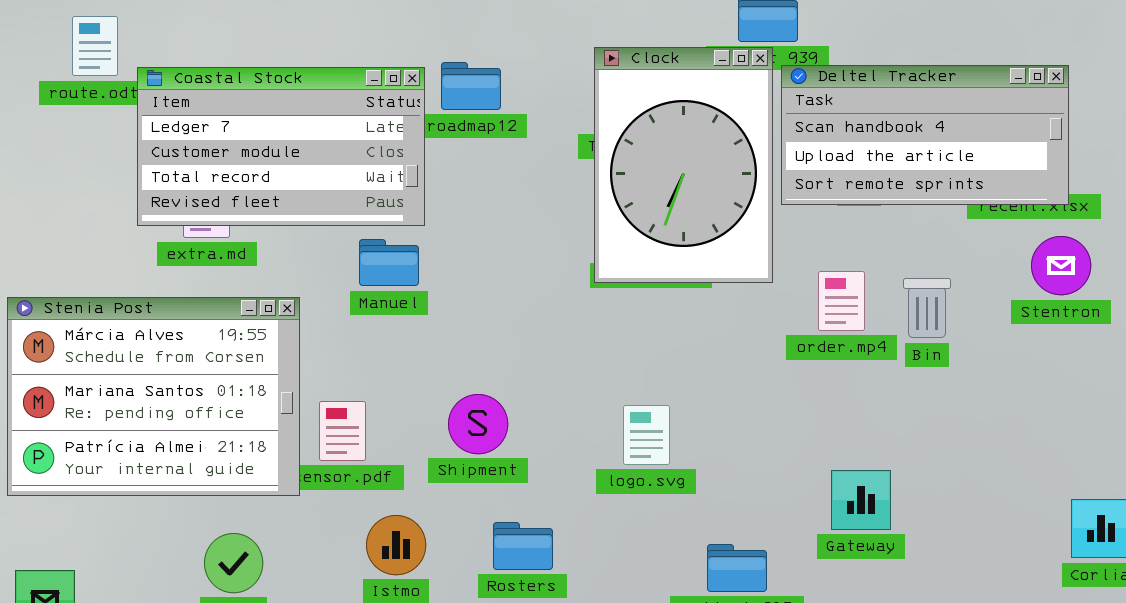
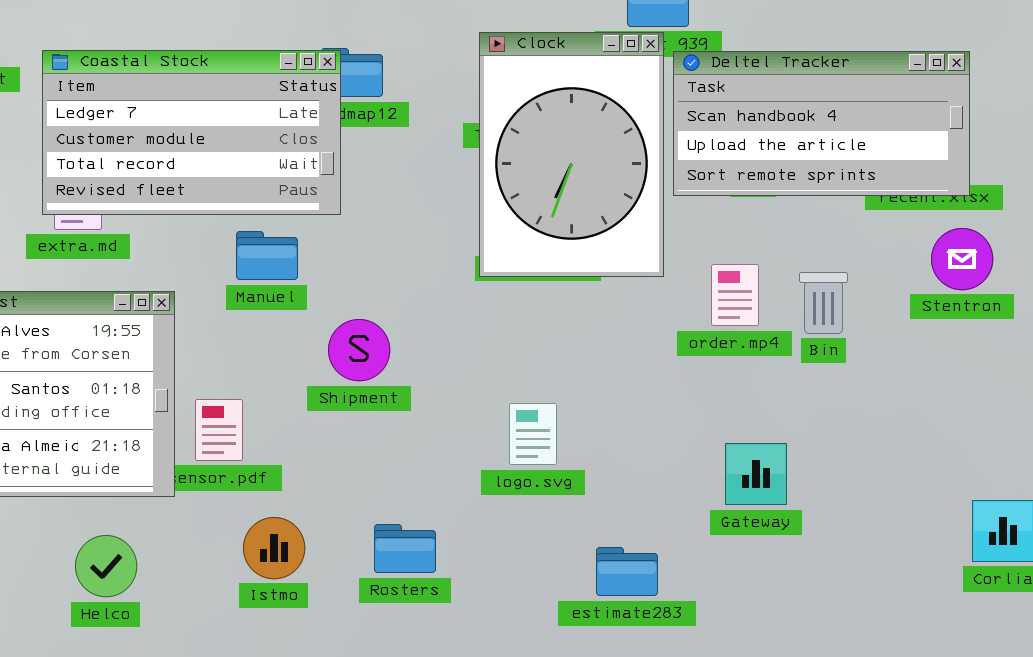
Coastal Stock: [137,67,425,226] -> [42,50,341,215], moved
Shipment: [448,394,508,454] -> [328,319,390,381], moved
Gateway: [831,470,891,530] -> [725,443,787,505], moved

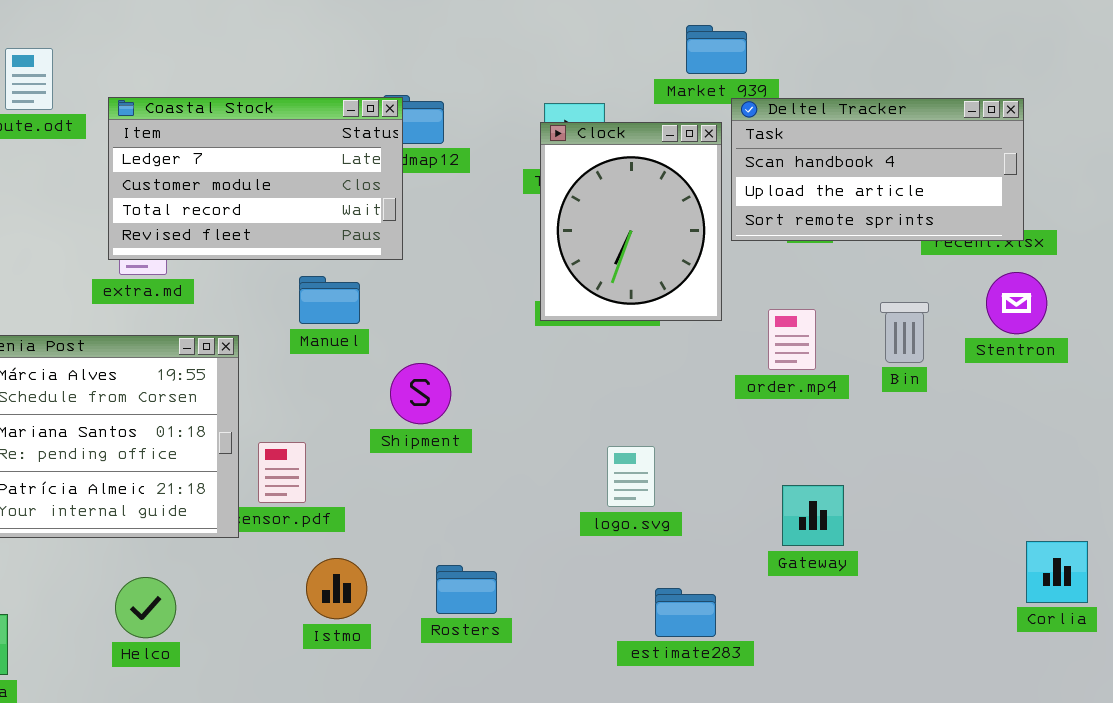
Clock: [479,32,664,277] -> [540,122,722,321], resized
Bin: [799,272,848,334] -> [880,302,929,363], moved
logo.svg: [509,403,557,465] -> [607,446,655,507], moved
Helco: [75,535,137,597] -> [115,577,176,638], moved

